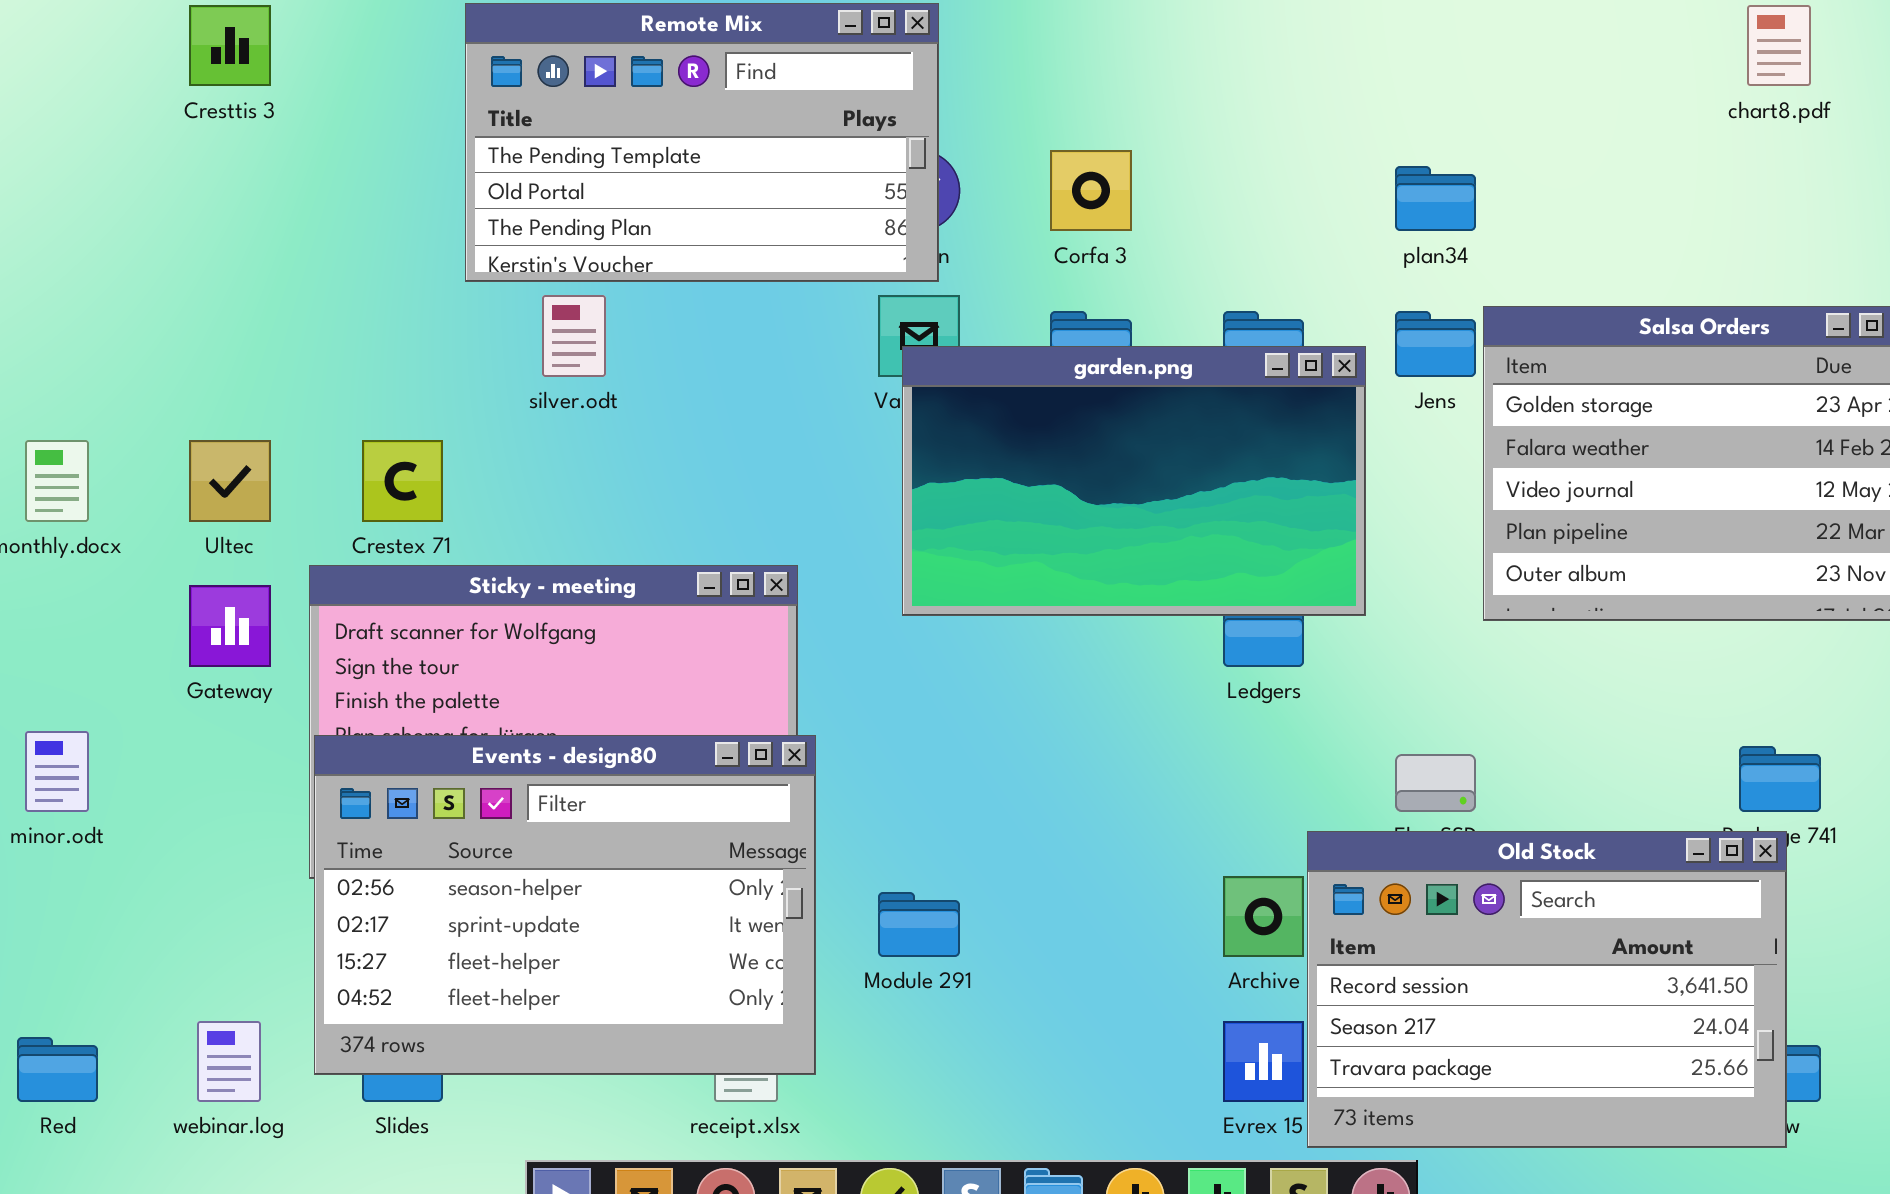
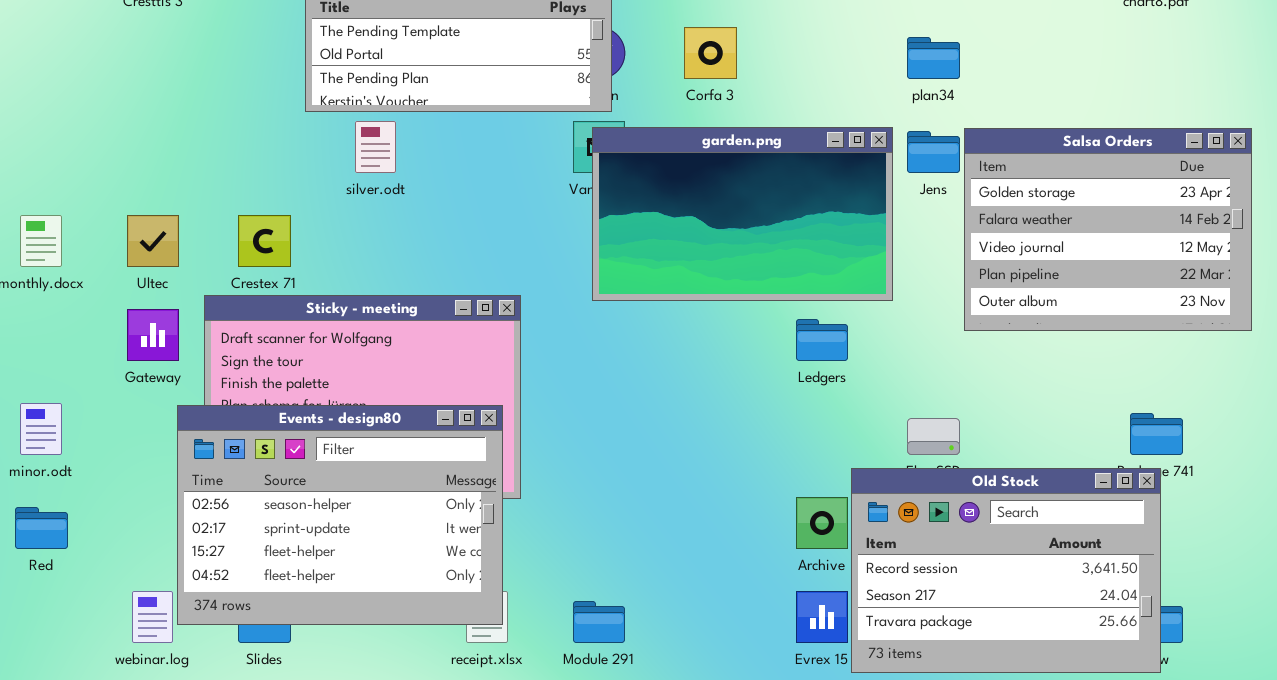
garden.png: [902,346,1366,616] -> [592,127,893,301], moved
Events - design80: [314,735,816,1075] -> [177,405,503,625], moved
Module 291: [878,892,960,957] -> [573,601,625,643], moved
Red: [17,1037,98,1102] -> [15,507,68,549], moved

